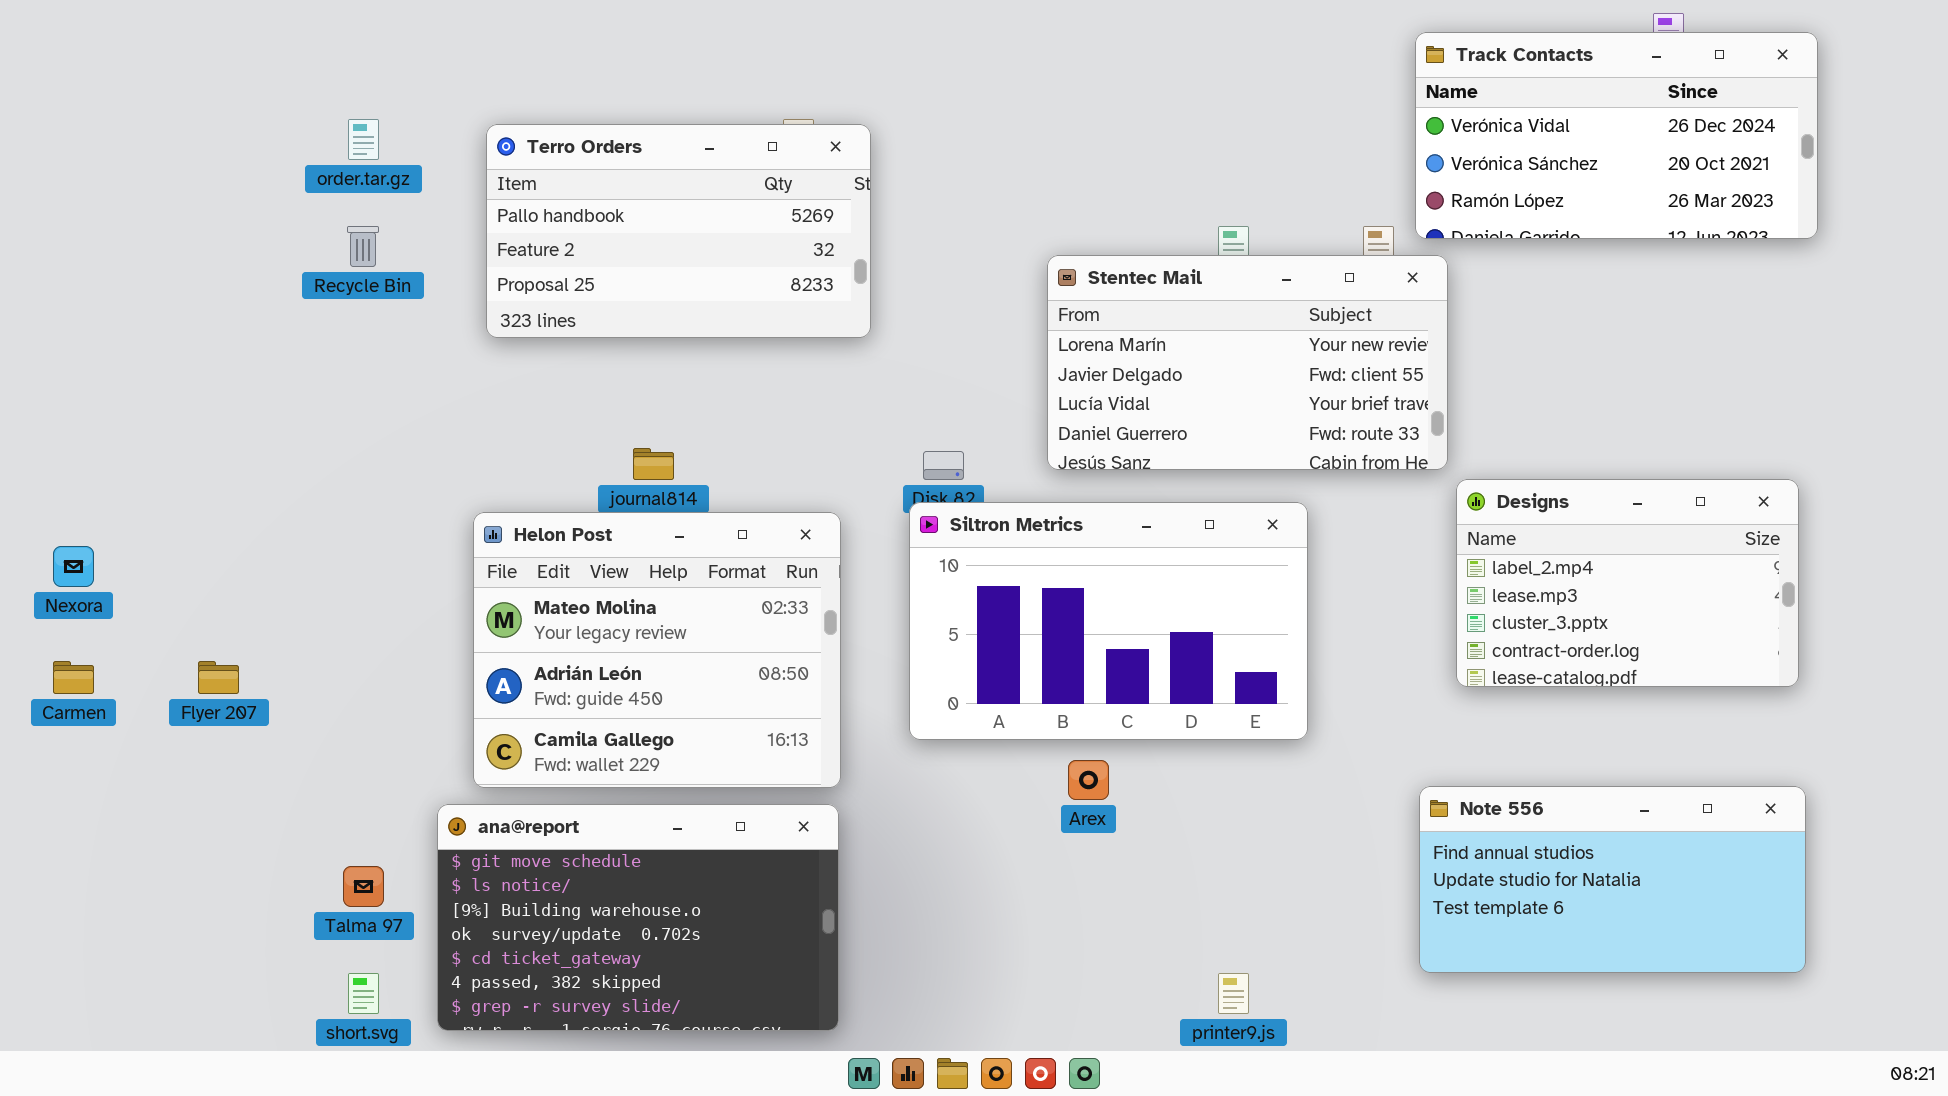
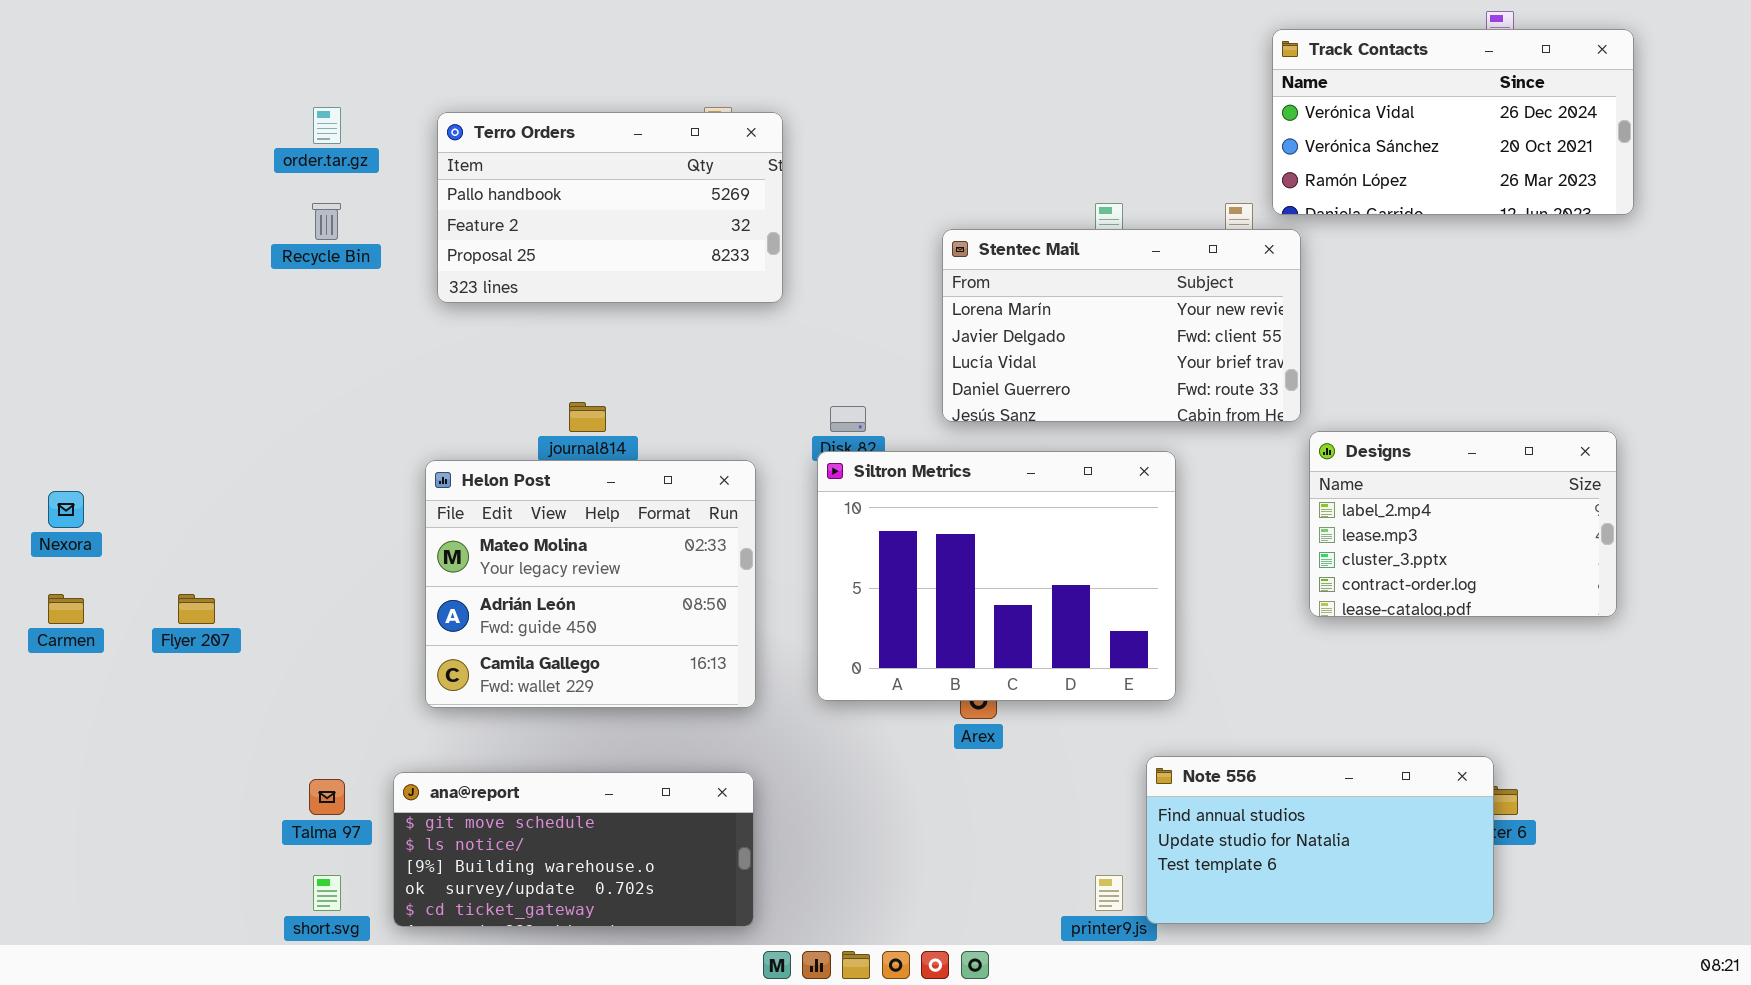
Siltron Metrics: [909,502,1308,740] -> [817,451,1176,701], resized
Note 556: [1419,786,1806,973] -> [1146,756,1494,924], moved
ana@report: [437,804,839,1031] -> [393,772,754,927], resized

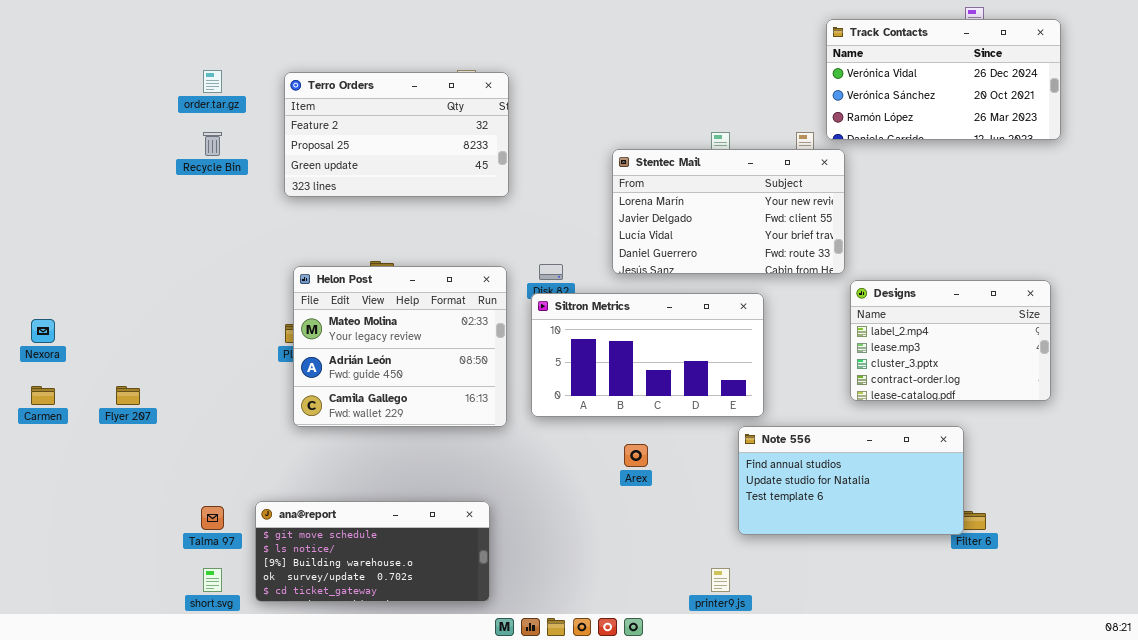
Terro Orders: [437,112,783,303] -> [284,72,509,197], scrolled down 1 row
Siltron Metrics: [817,451,1176,701] -> [531,293,764,417], resized
Helon Post: [425,460,756,708] -> [293,266,507,427], moved
Note 556: [1146,756,1494,924] -> [738,426,964,535], moved

